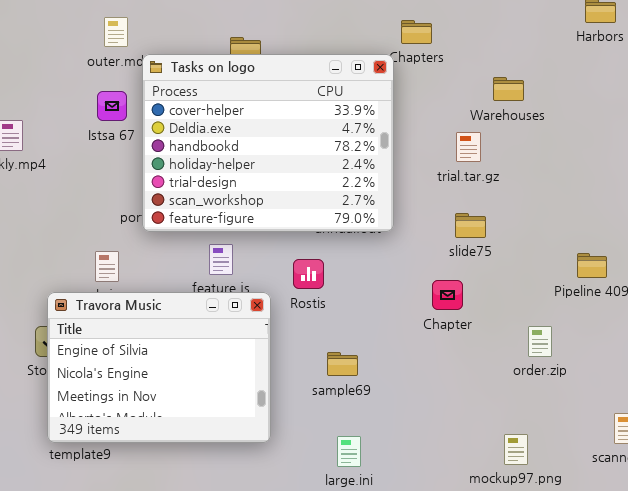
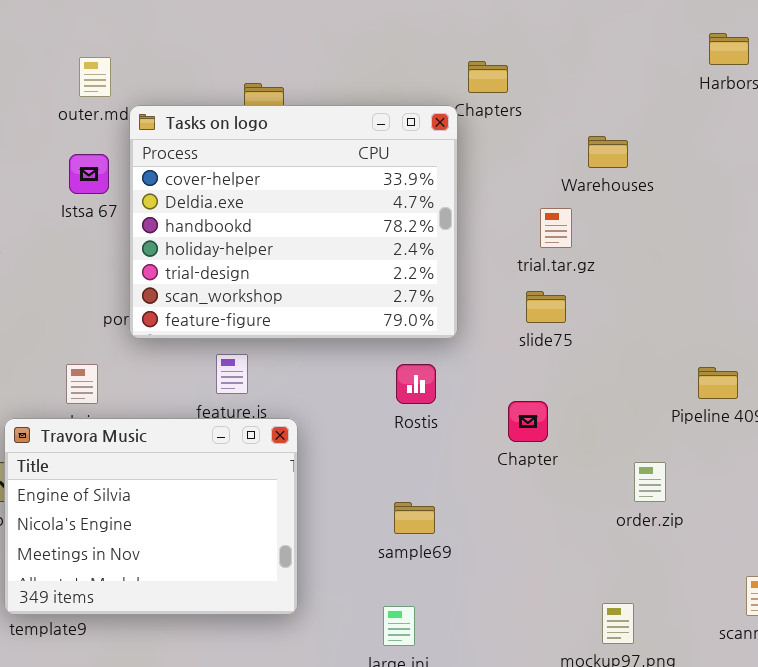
slide75: [455,213,486,238] -> [526,291,566,323], moved
Rostis: [293,259,324,289] -> [396,364,436,404], moved
sample69: [327,352,358,376] -> [394,502,435,534], moved

